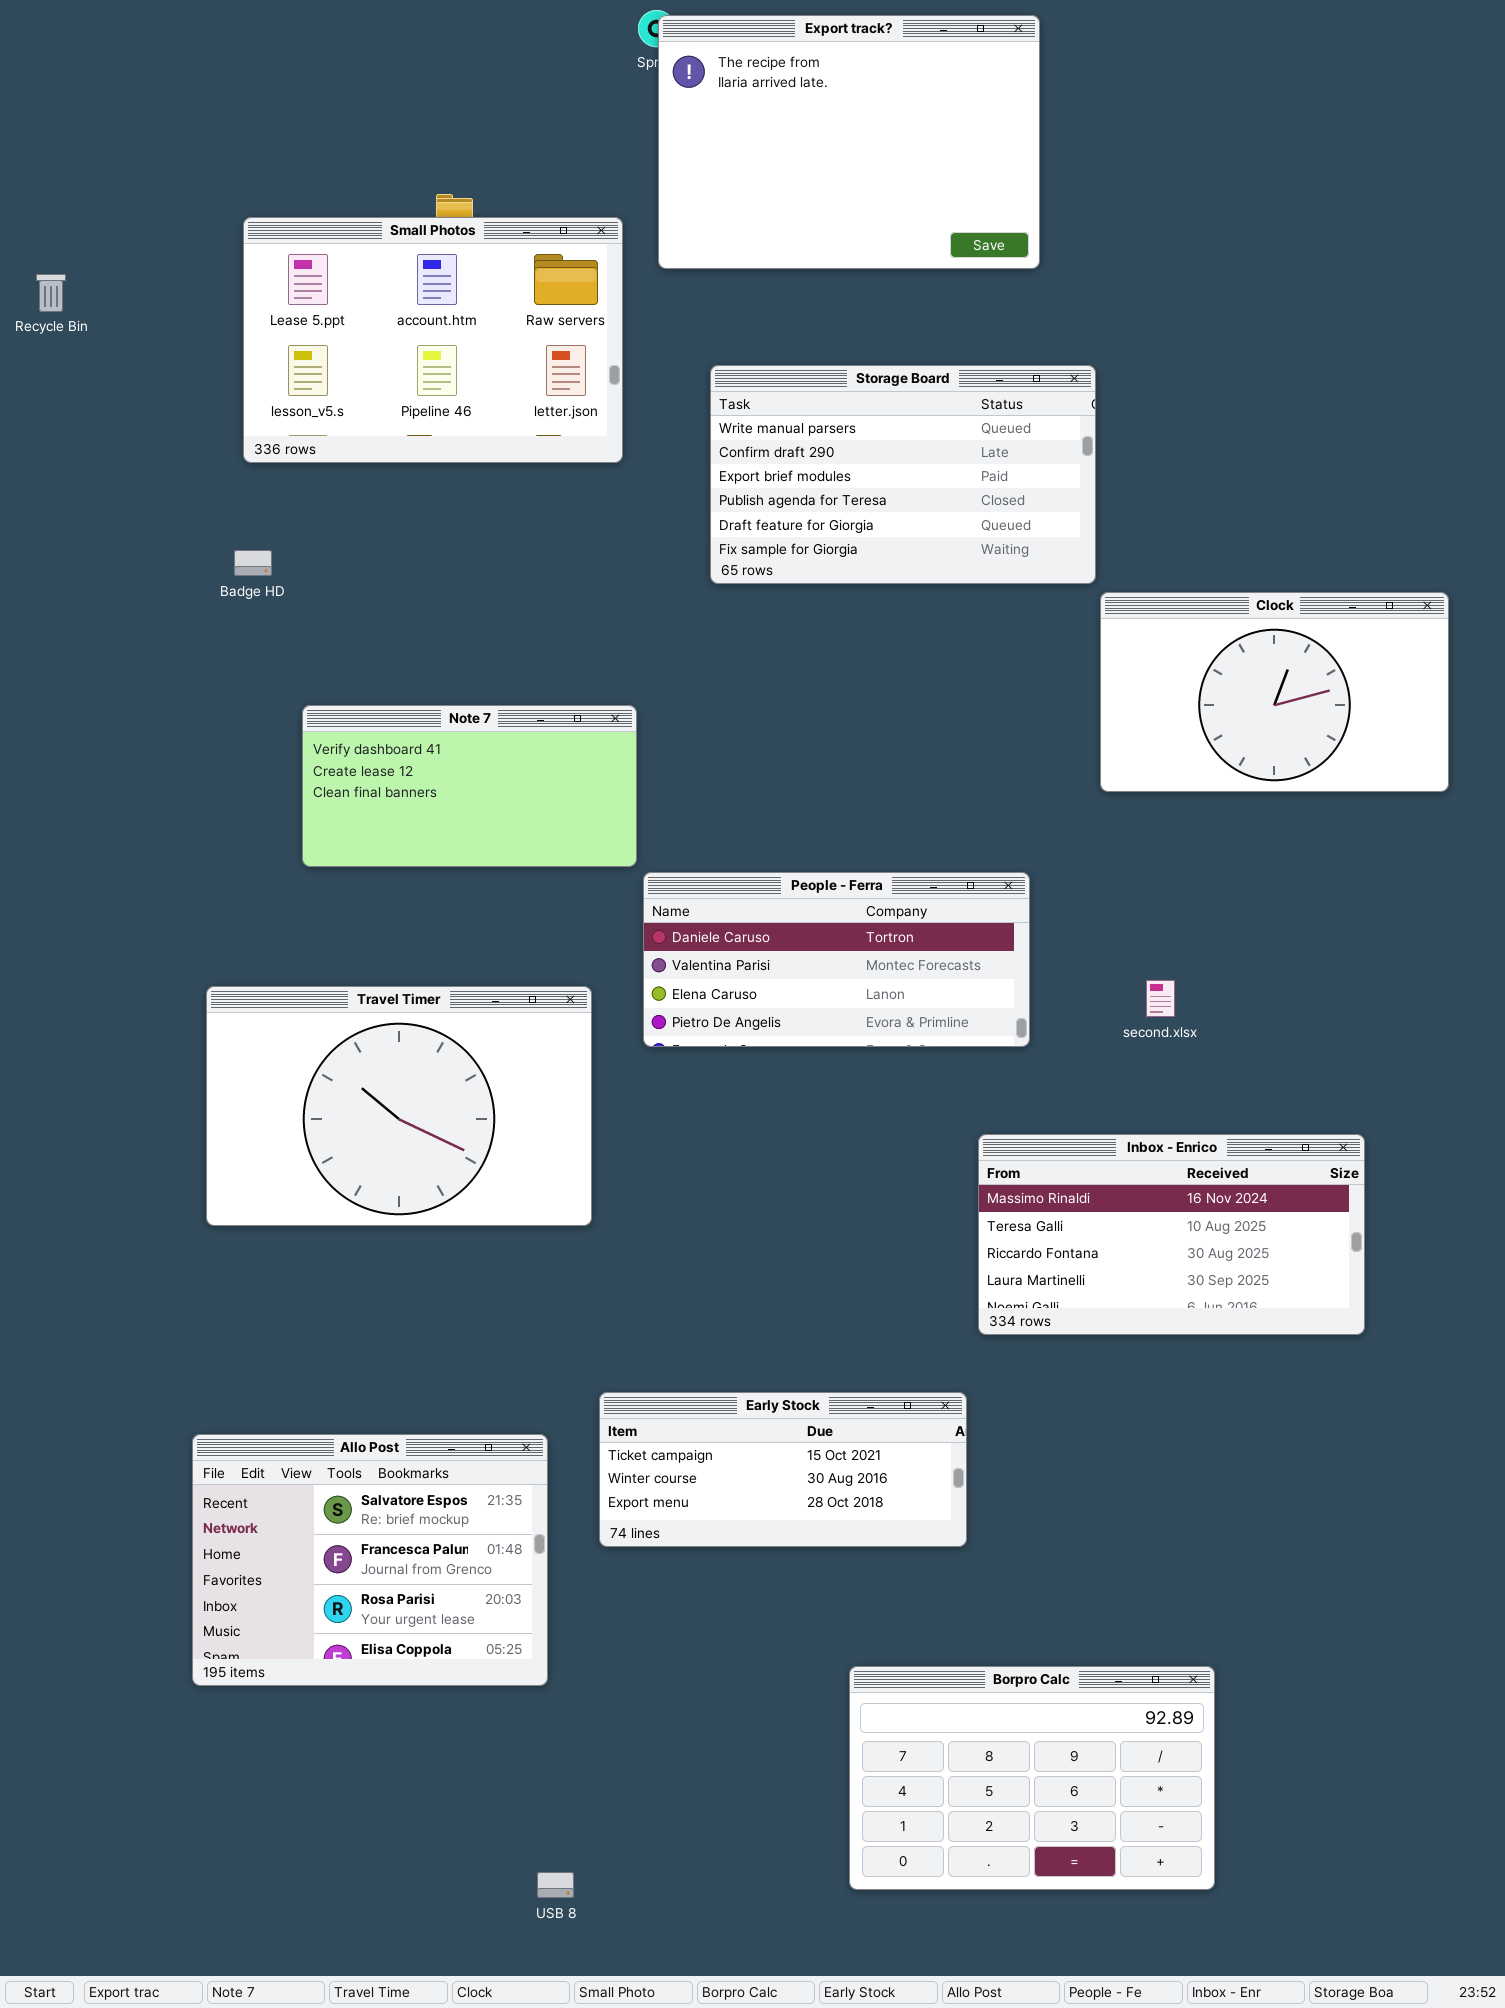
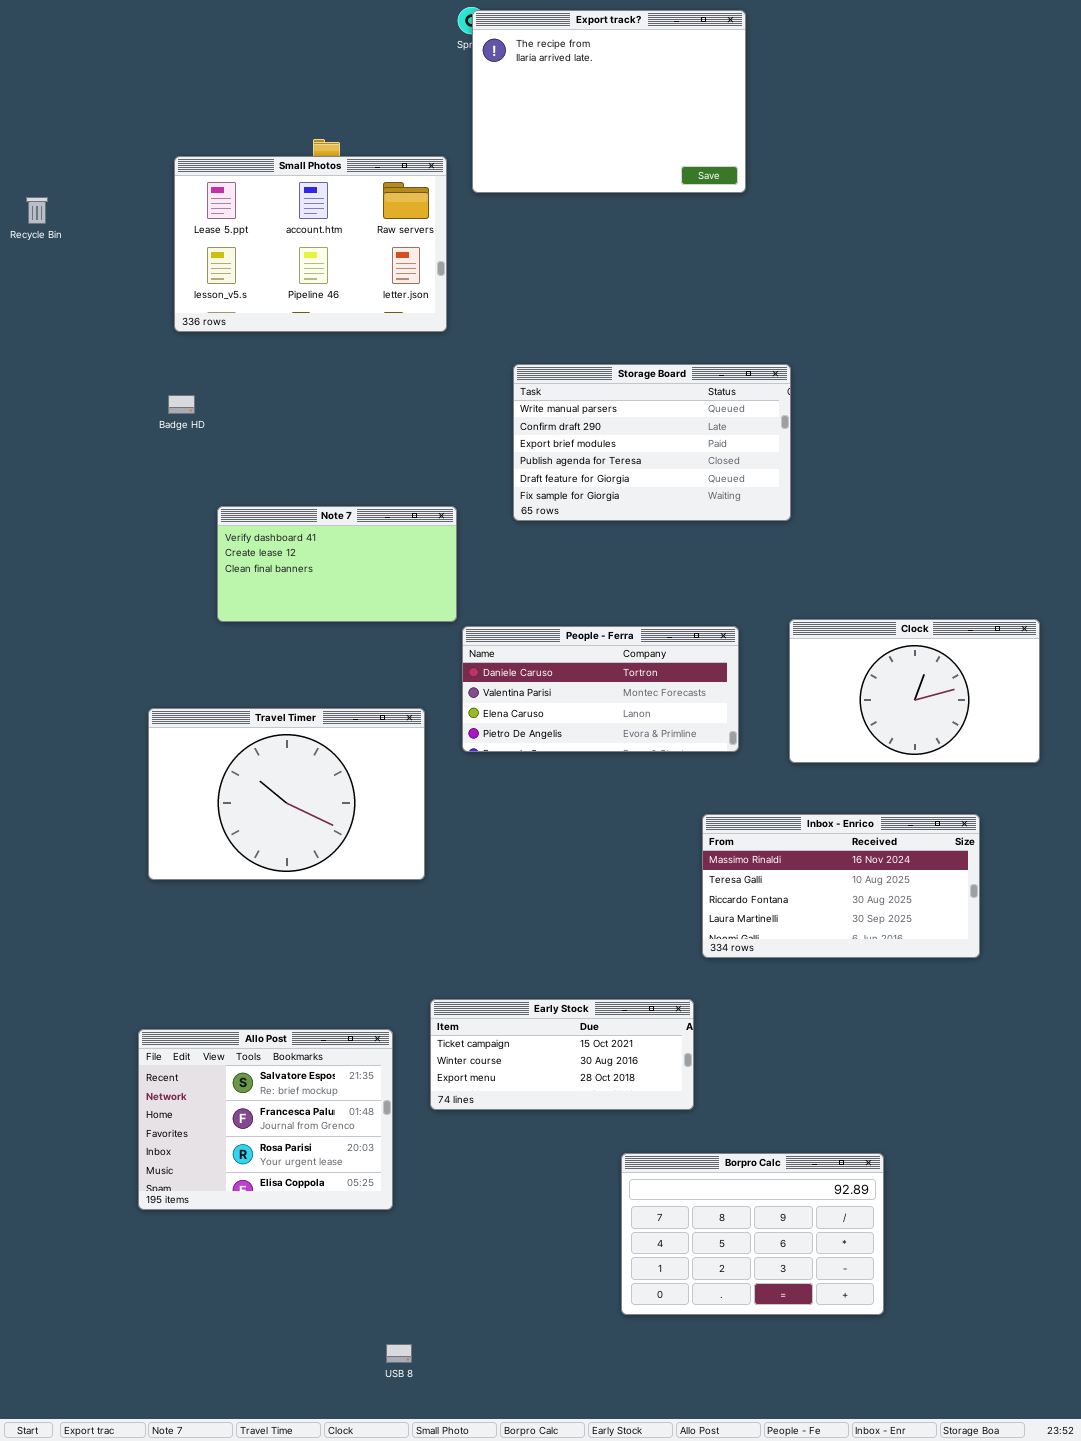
Storage Board: [710,365,1096,584] -> [513,364,791,521], moved
Clock: [1100,592,1449,792] -> [789,619,1040,763], moved
Borpro Calc: [849,1666,1215,1890] -> [621,1153,884,1315], moved

